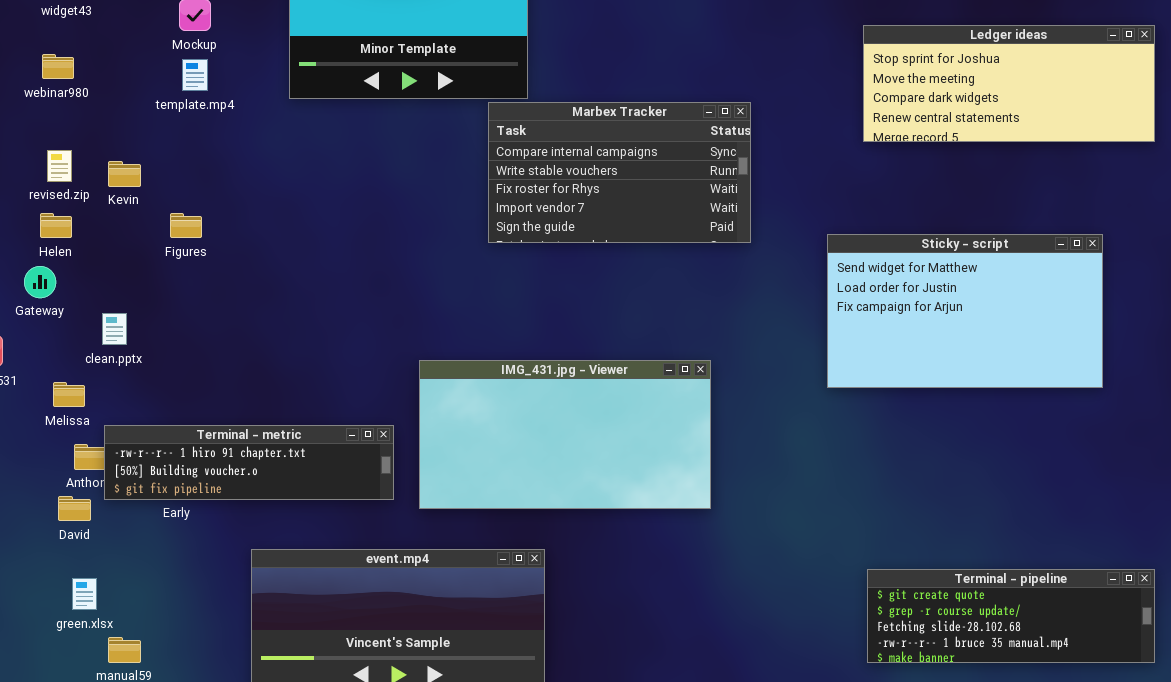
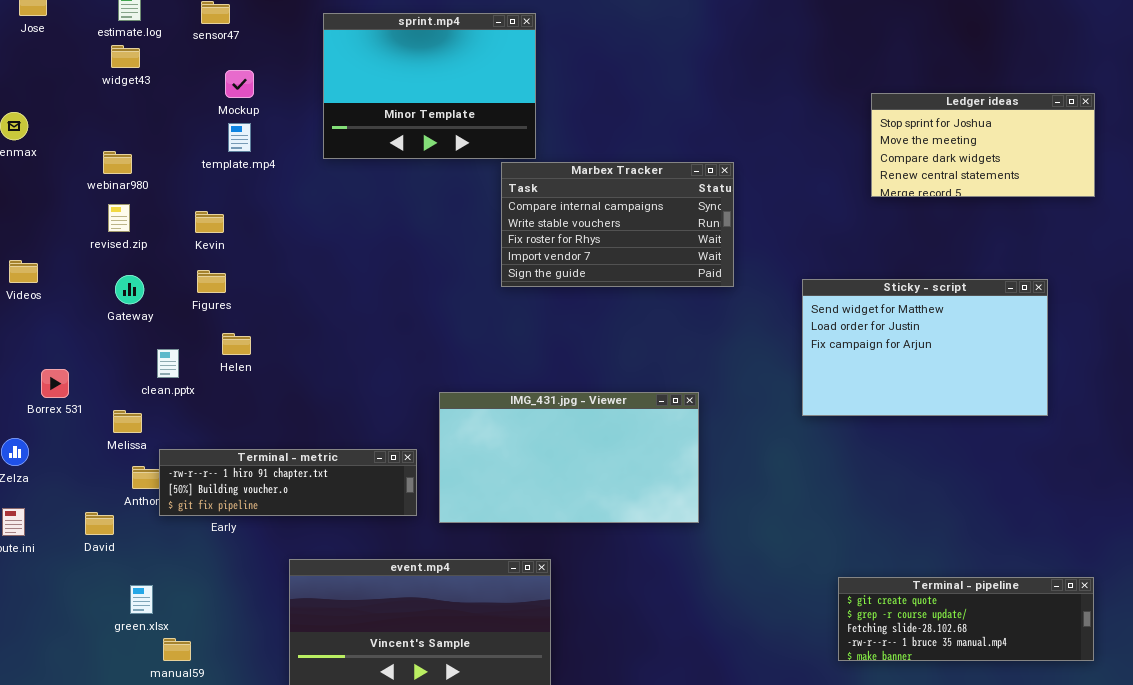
Ledger ideas: [863,25,1155,142] -> [871,93,1095,197], resized
webinar980: [42,54,74,79] -> [103,151,132,174], moved
Kevin: [108,161,141,187] -> [195,211,224,233], moved
Helen: [40,213,72,238] -> [222,333,251,355], moved
Figures: [170,213,202,238] -> [197,270,226,293], moved
Gateway: [24,266,56,298] -> [115,275,144,304], moved
David: [58,496,91,521] -> [85,512,114,535], moved

